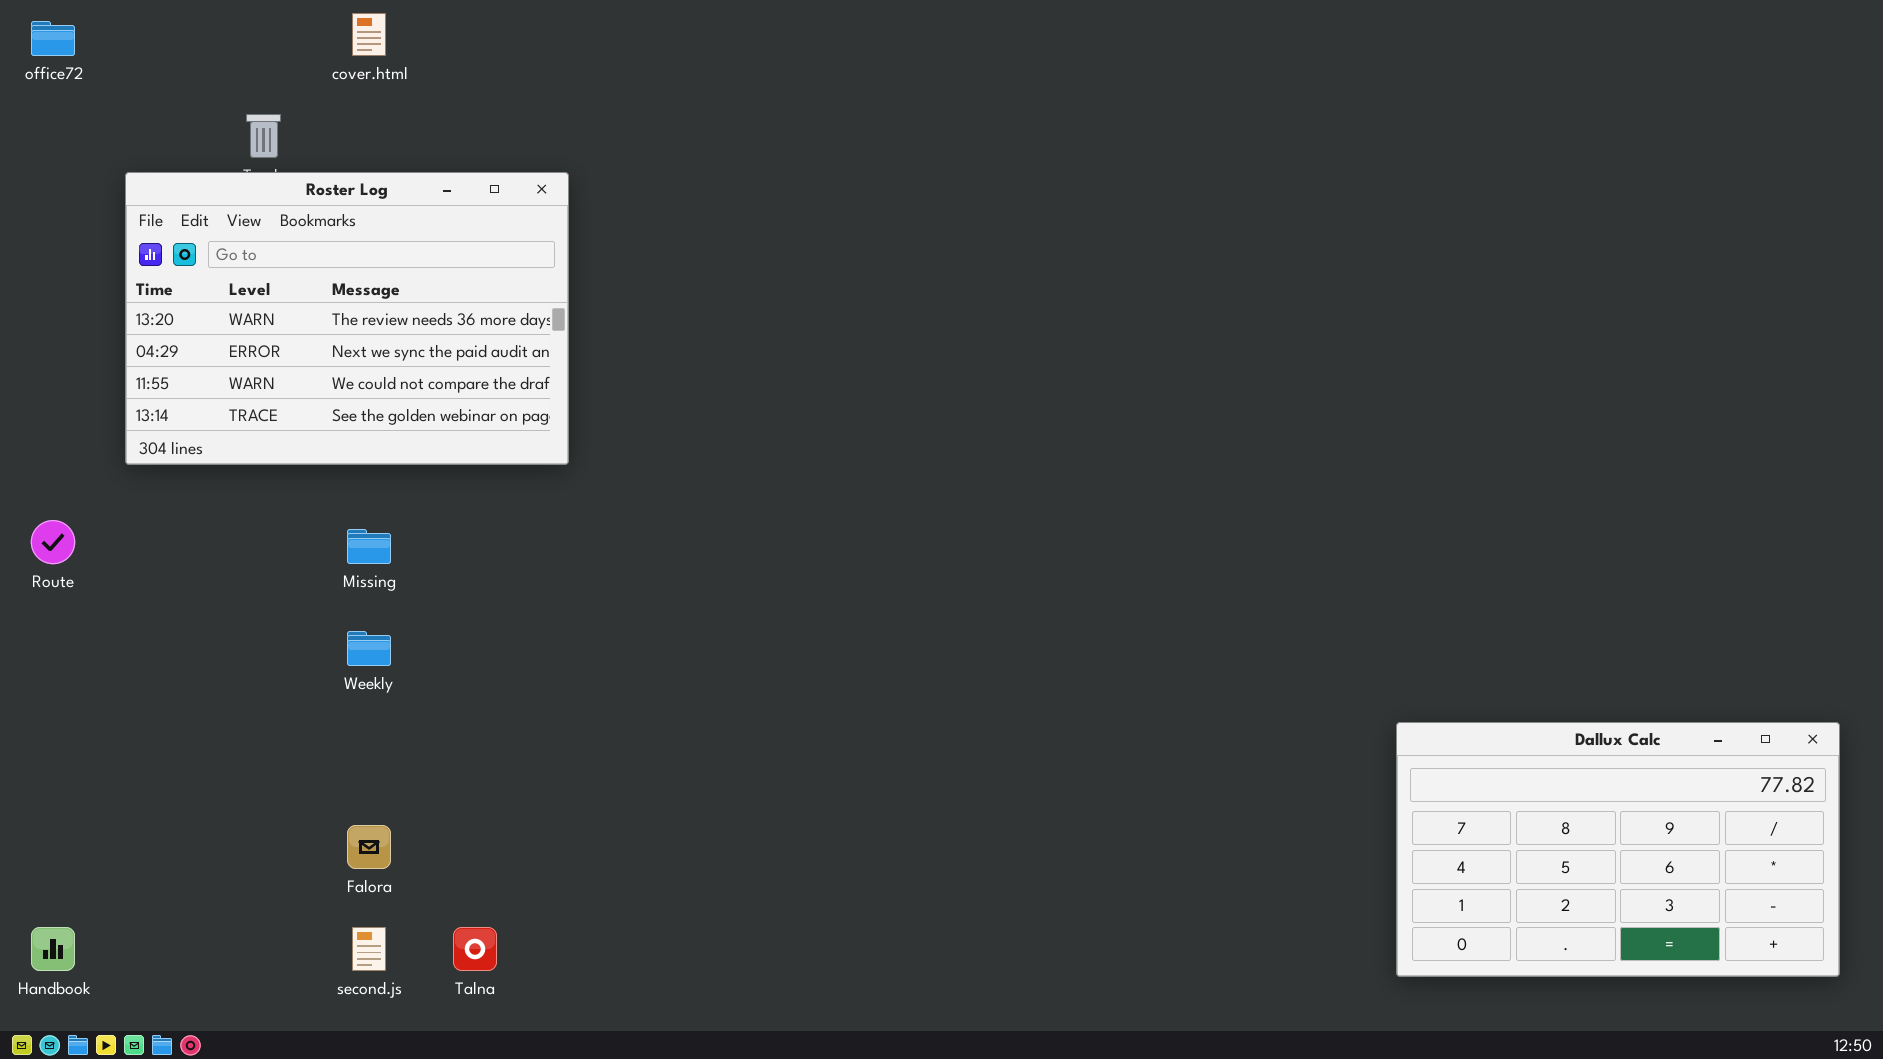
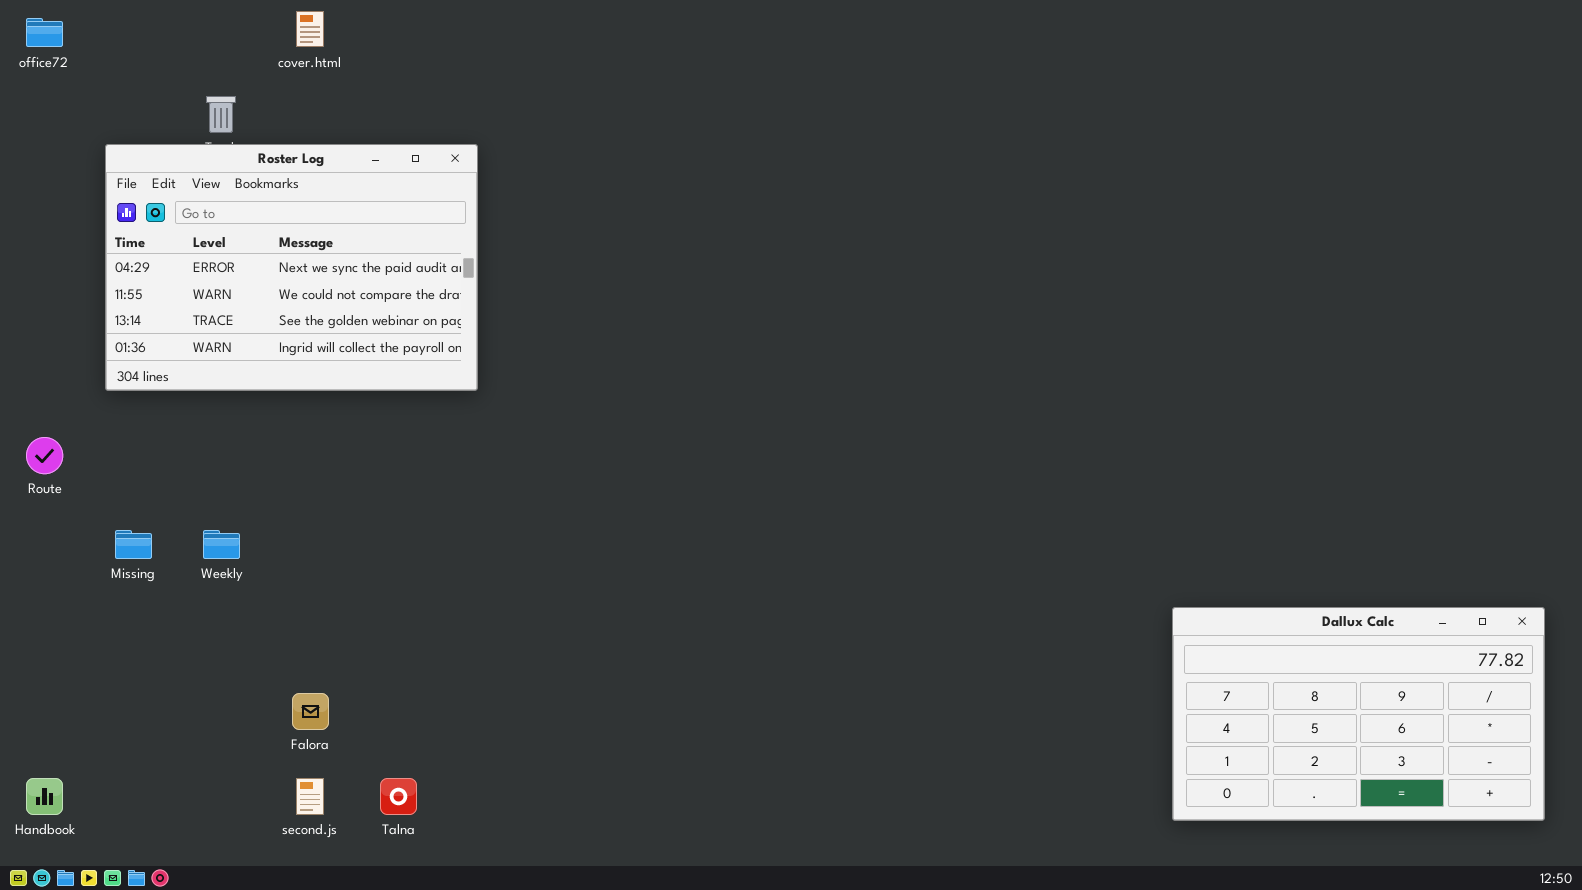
Roster Log: [125,172,569,465] -> [105,144,478,391], scrolled down 1 row
Missing: [347,529,391,564] -> [115,530,152,559], moved
Weekly: [347,631,391,666] -> [203,530,240,559], moved

